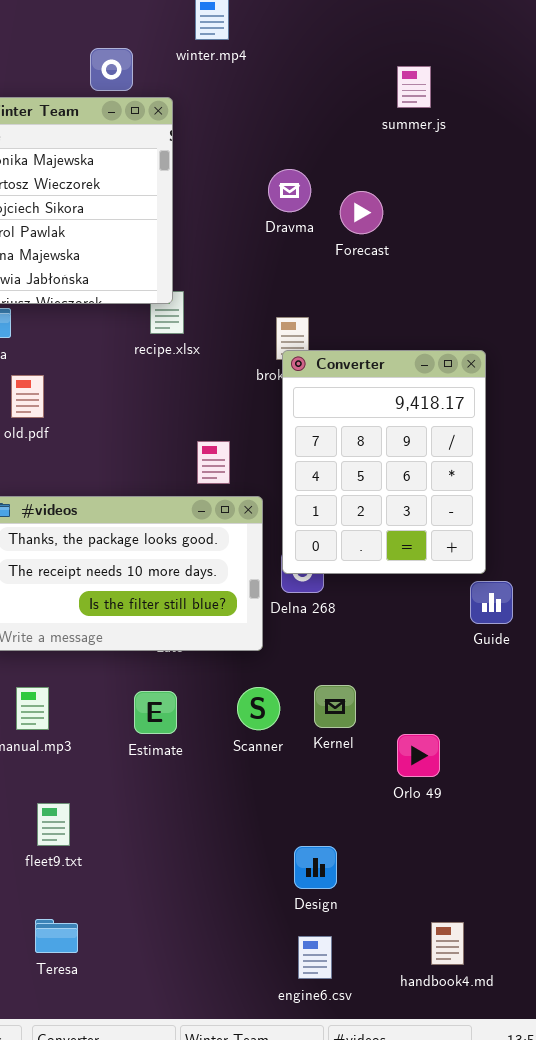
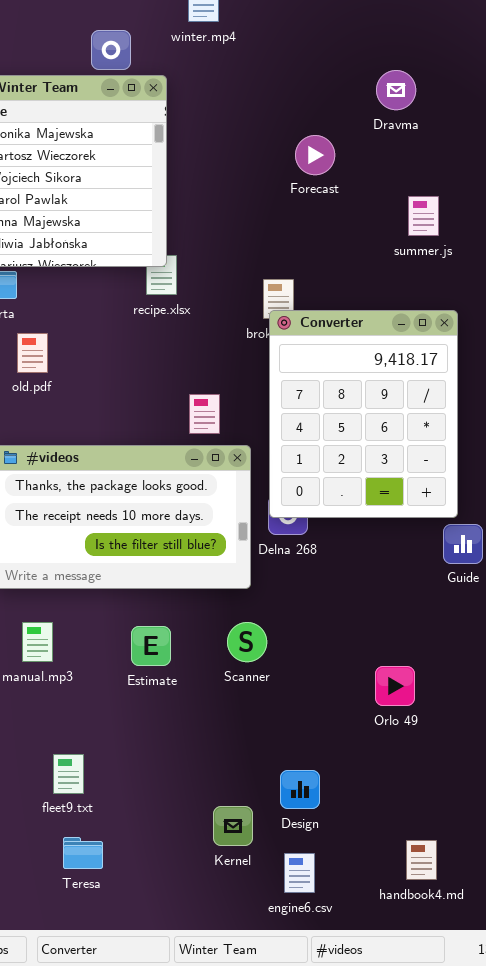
summer.js: [397,66,431,108] -> [408,196,439,236], moved
Dravma: [268,169,311,212] -> [376,70,416,110], moved
Forecast: [340,191,383,234] -> [295,135,335,175], moved
Kernel: [314,685,356,728] -> [213,806,253,846], moved
fleet9.txt: [37,803,70,846] -> [53,754,84,794], moved
Teresa: [35,919,78,953] -> [63,837,103,869], moved

